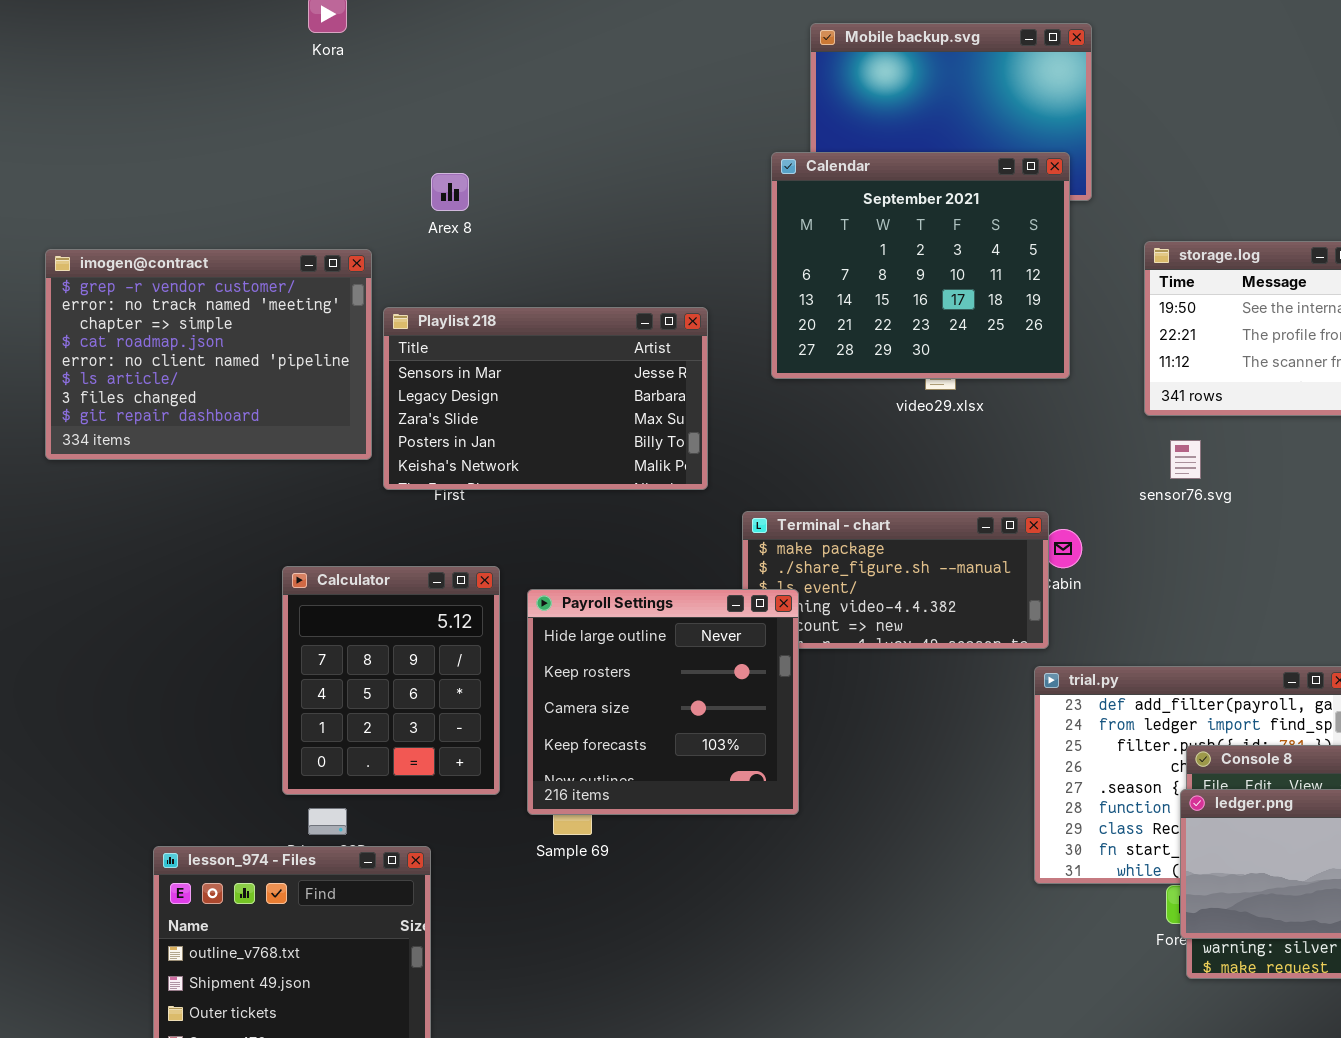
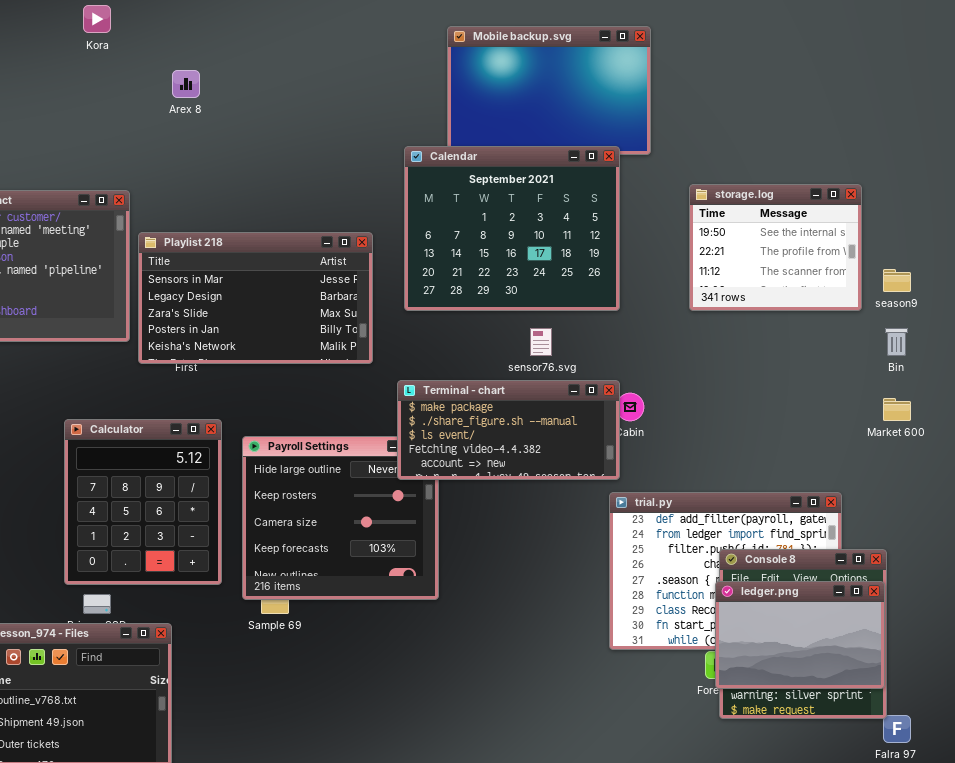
Calendar: [771,152,1070,379] -> [404,146,620,311], moved
Arex 8: [431,173,469,211] -> [172,70,200,98], moved
sensor76.svg: [1170,440,1201,479] -> [530,328,552,356], moved
Terminal - chart: [742,511,1049,649] -> [397,380,620,480], raised

